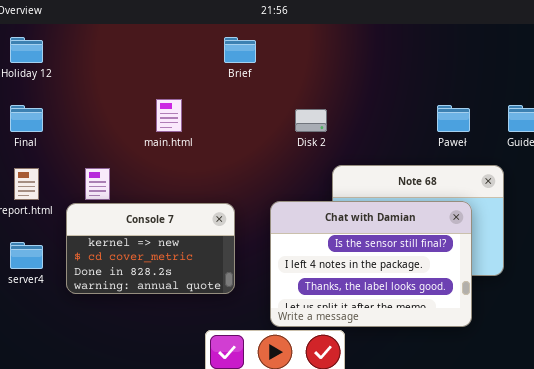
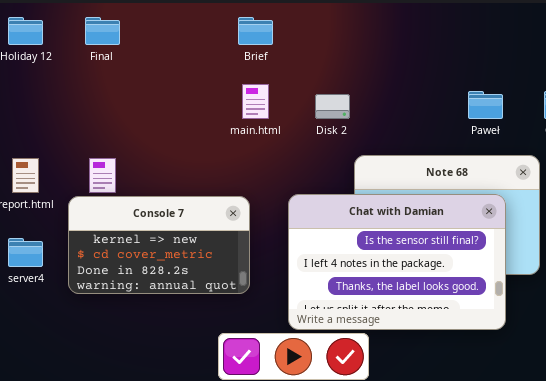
main.html: [156,99,182,132] -> [242,84,269,119], moved
Final: [10,105,43,132] -> [85,17,120,45], moved

